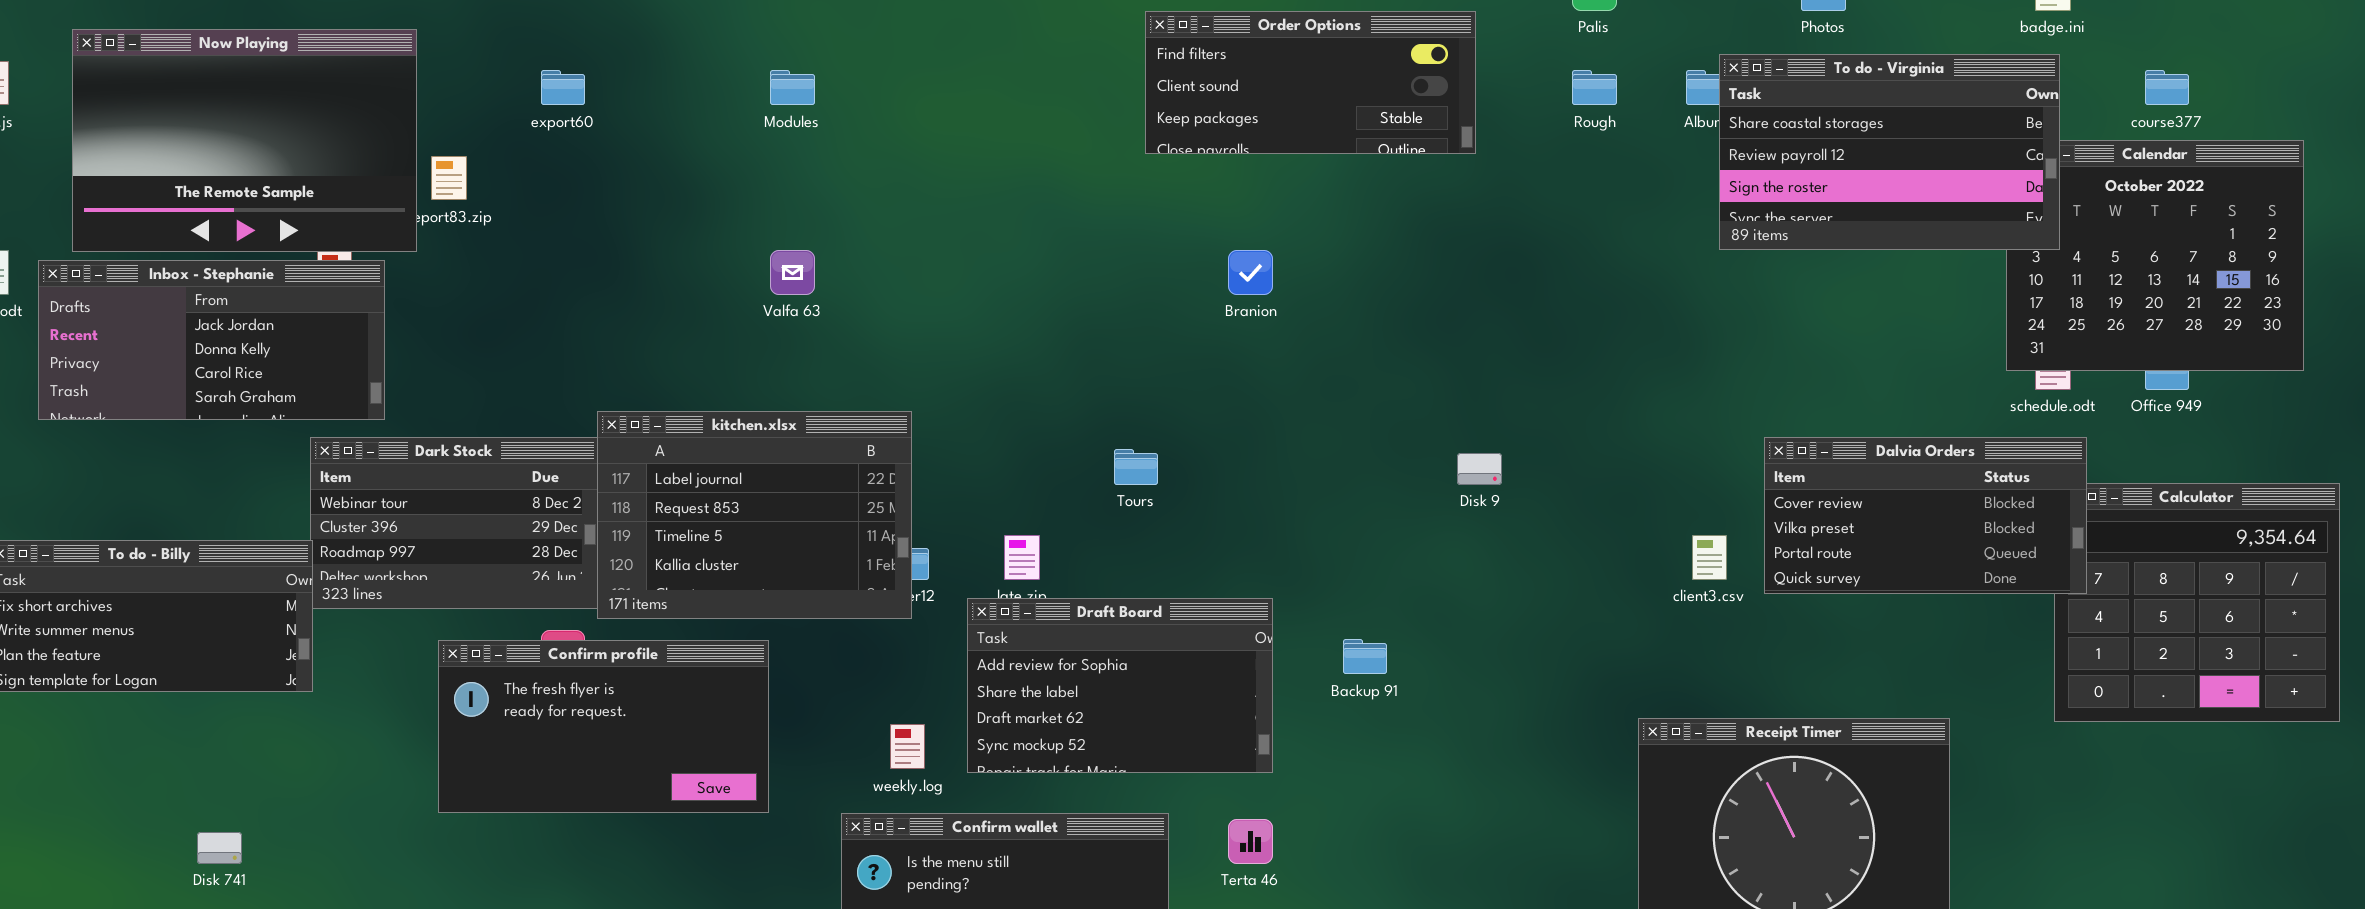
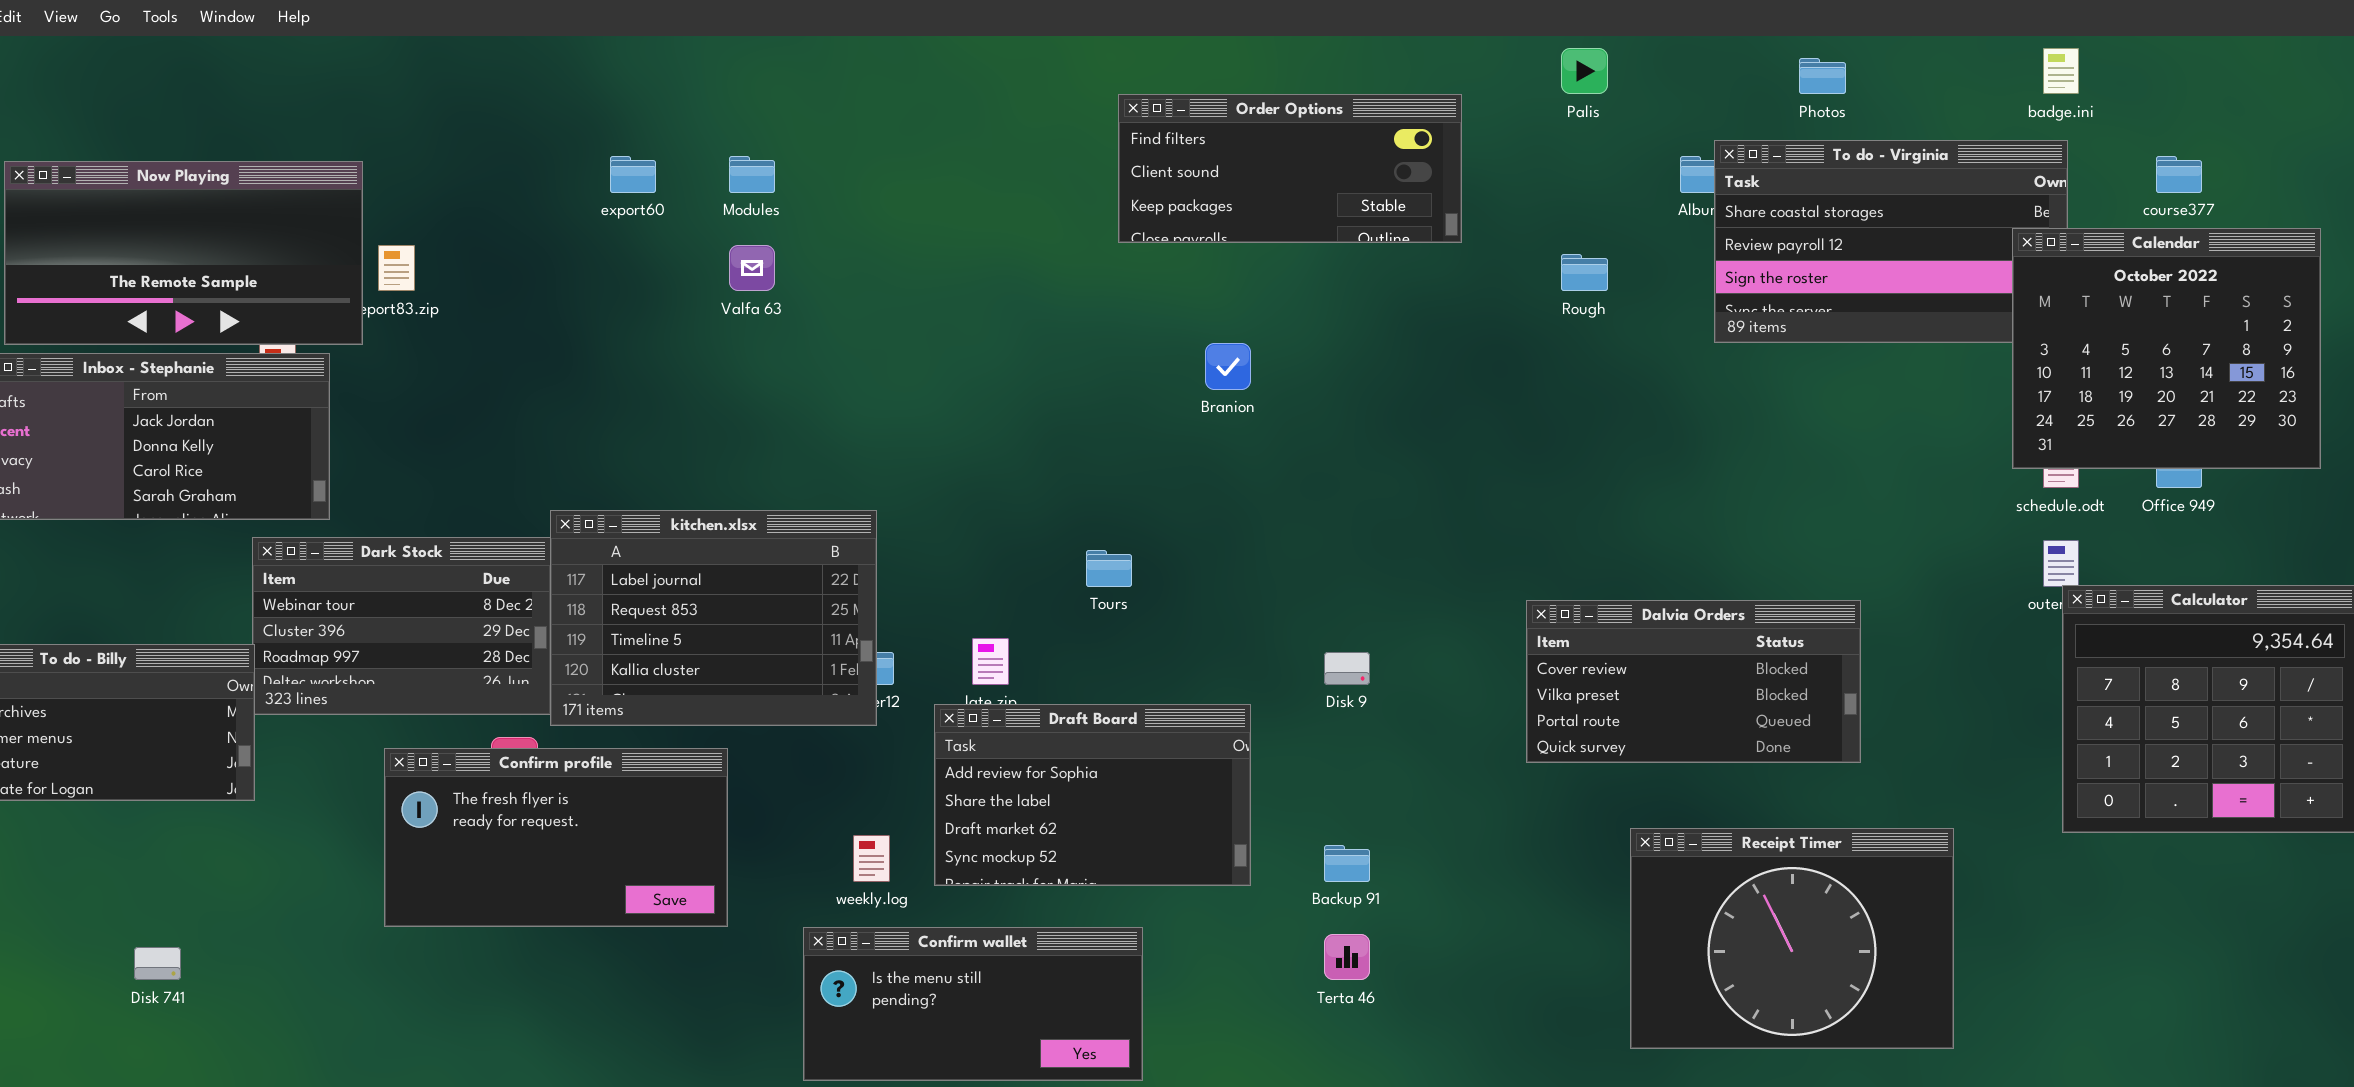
Now Playing: [72,29,417,252] -> [4,161,363,345], resized
export60: [541,70,585,105] -> [610,156,656,193], moved
Rough: [1572,70,1617,105] -> [1561,254,1608,291], moved
Calendar: [2006,140,2304,371] -> [2012,228,2321,469], raised
Valfa 63: [770,250,815,295] -> [729,245,775,291], moved
Dalvia Orders: [1764,437,2087,594] -> [1526,600,1861,763], moved
Disk 9: [1457,453,1502,485] -> [1324,652,1370,685], moved
Backup 91: [1343,639,1387,674] -> [1324,845,1370,882], moved
Terta 46: [1228,819,1273,864] -> [1324,934,1370,980], moved

